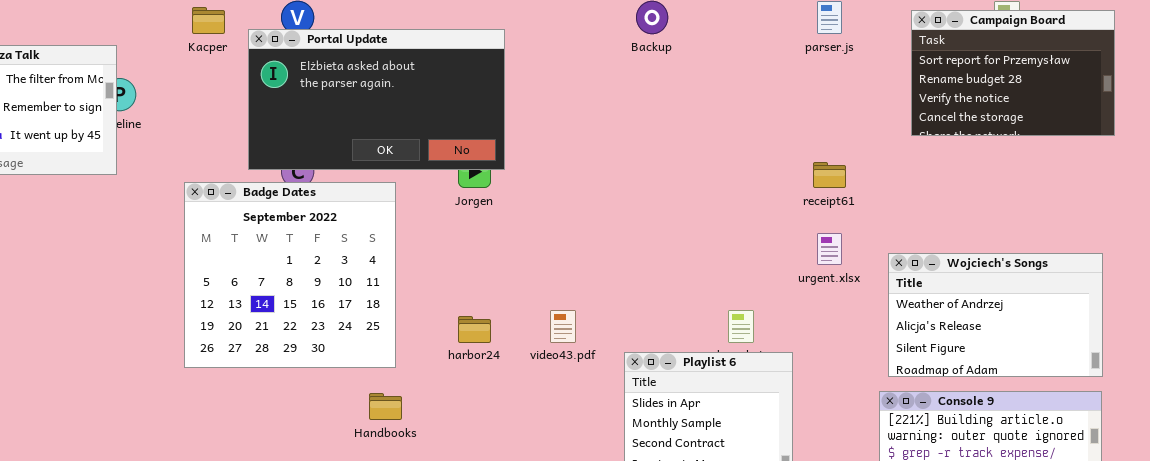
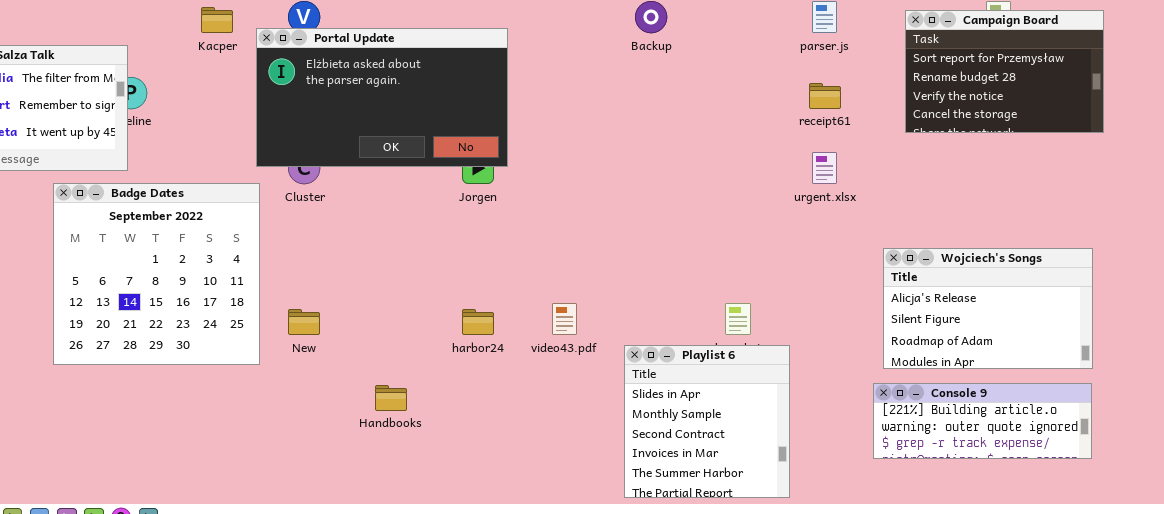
receipt61: [813,162,846,188] -> [809,83,841,109], moved
Badge Dates: [184,182,396,368] -> [53,183,260,365], moved
urgent.xlsx: [817,233,842,265] -> [812,152,837,184], moved
Wojciech's Songs: [888,253,1103,377] -> [883,248,1093,369], scrolled down 1 row

